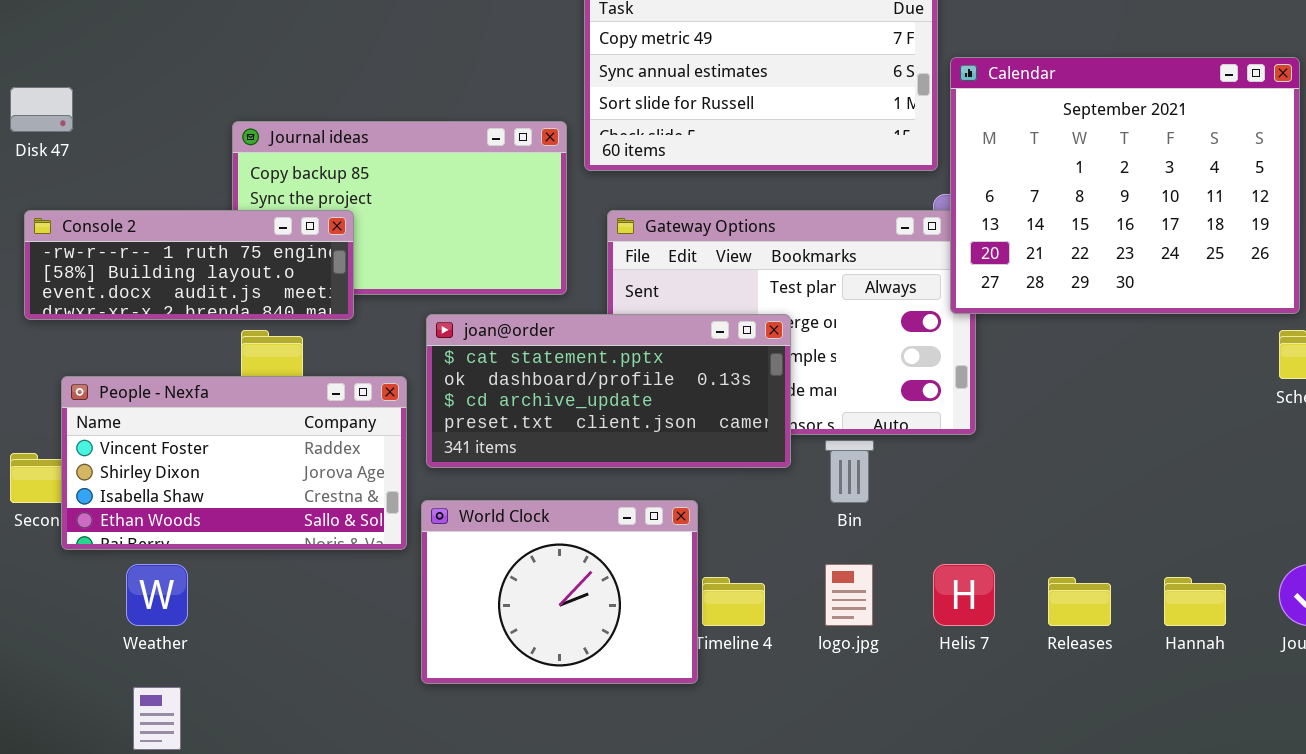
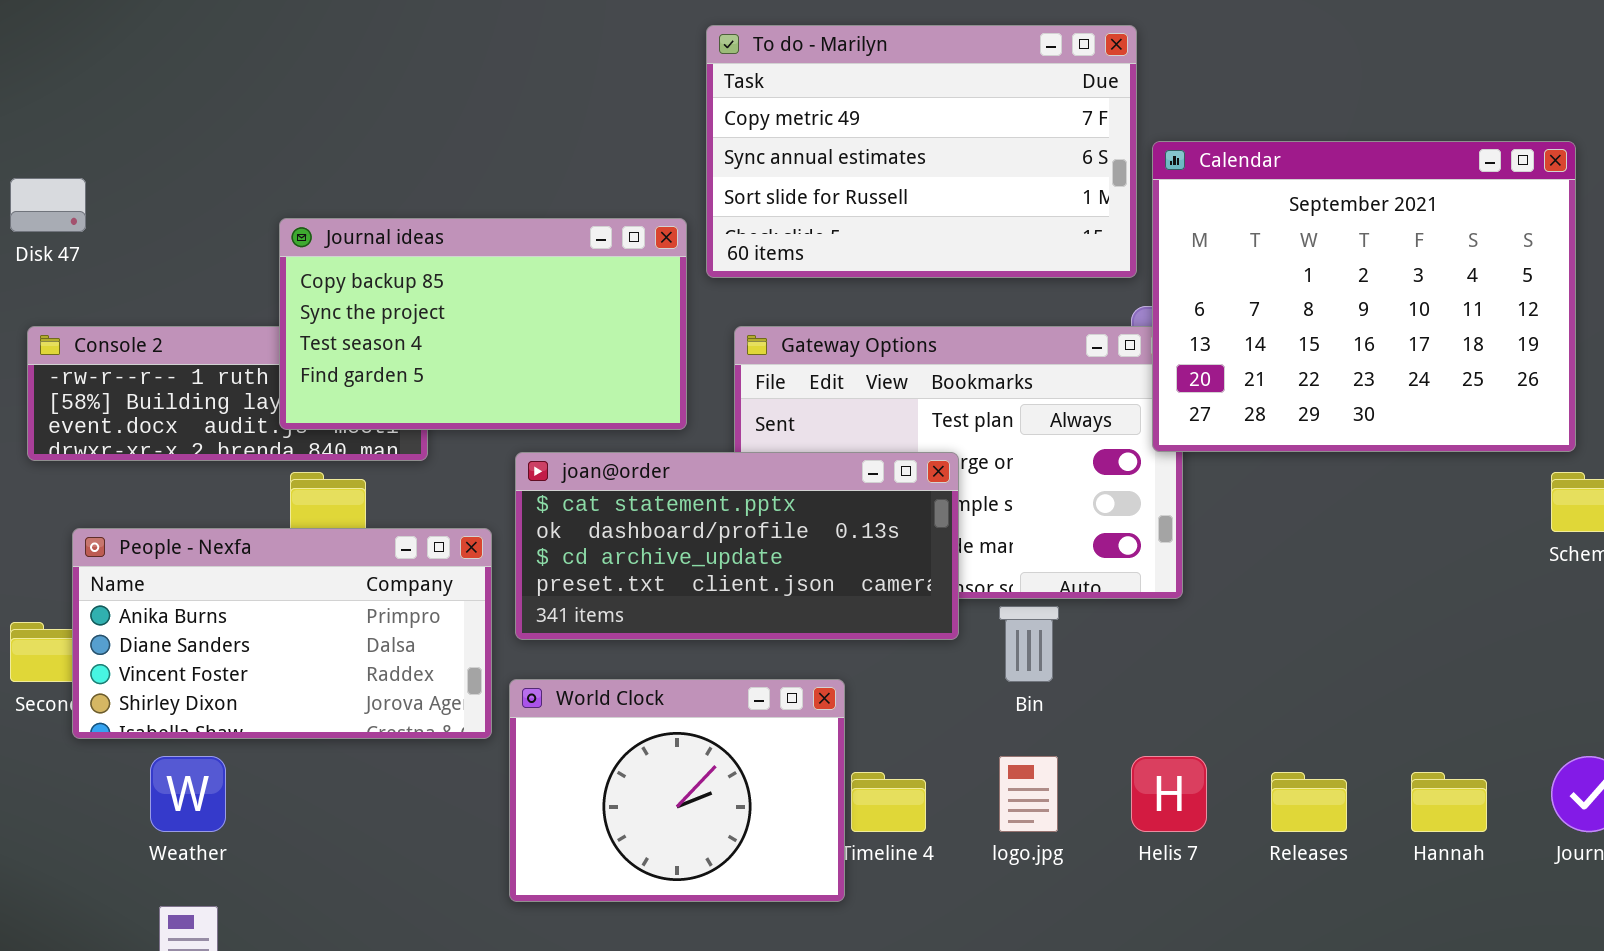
Journal ideas: [232,121,567,295] -> [279,218,687,430], raised
People - Nexfa: [61,376,407,550] -> [72,528,492,739], scrolled up 2 rows

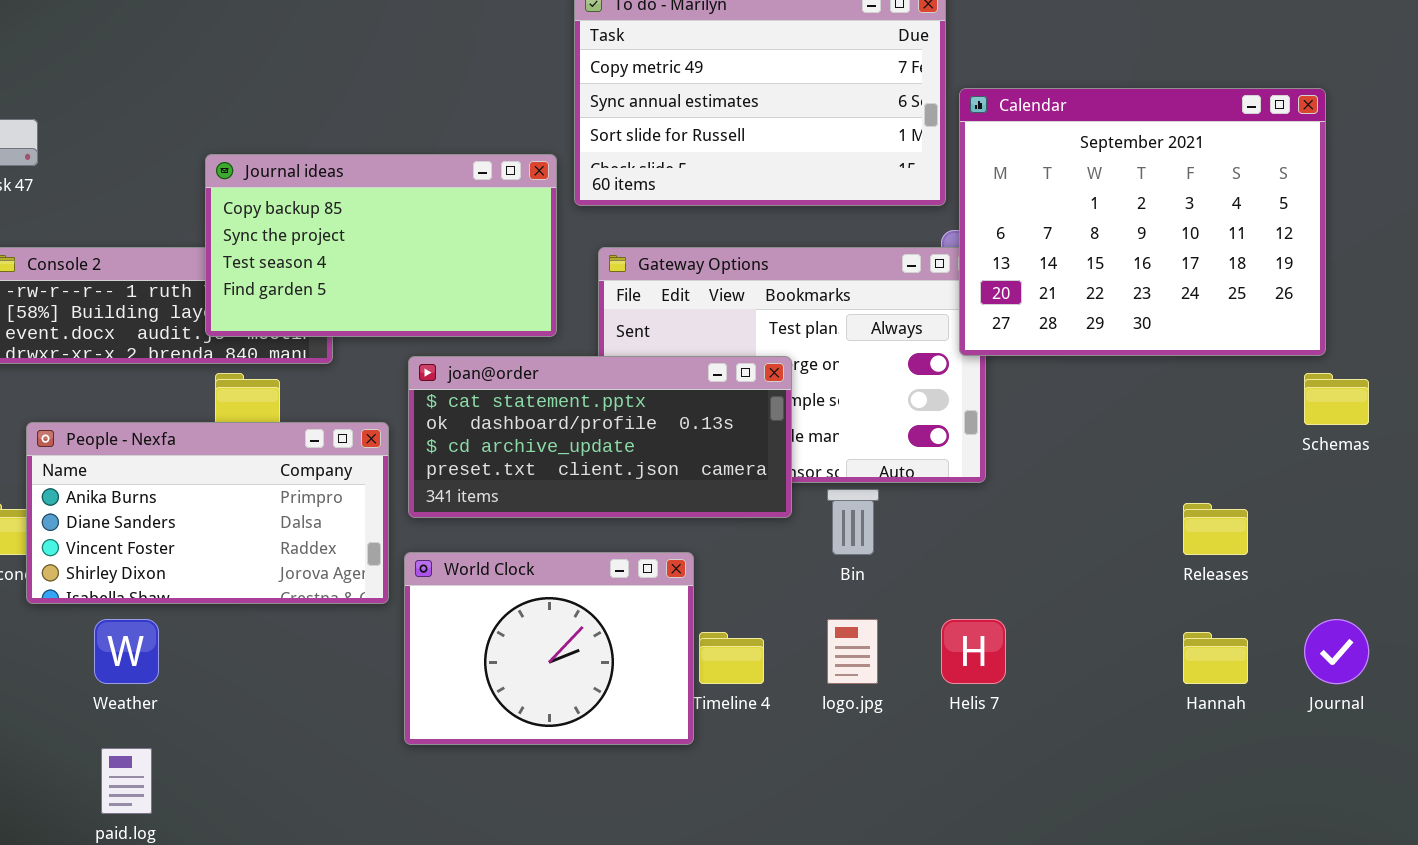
Releases: [1271,772,1347,832] -> [1183,503,1248,555], moved

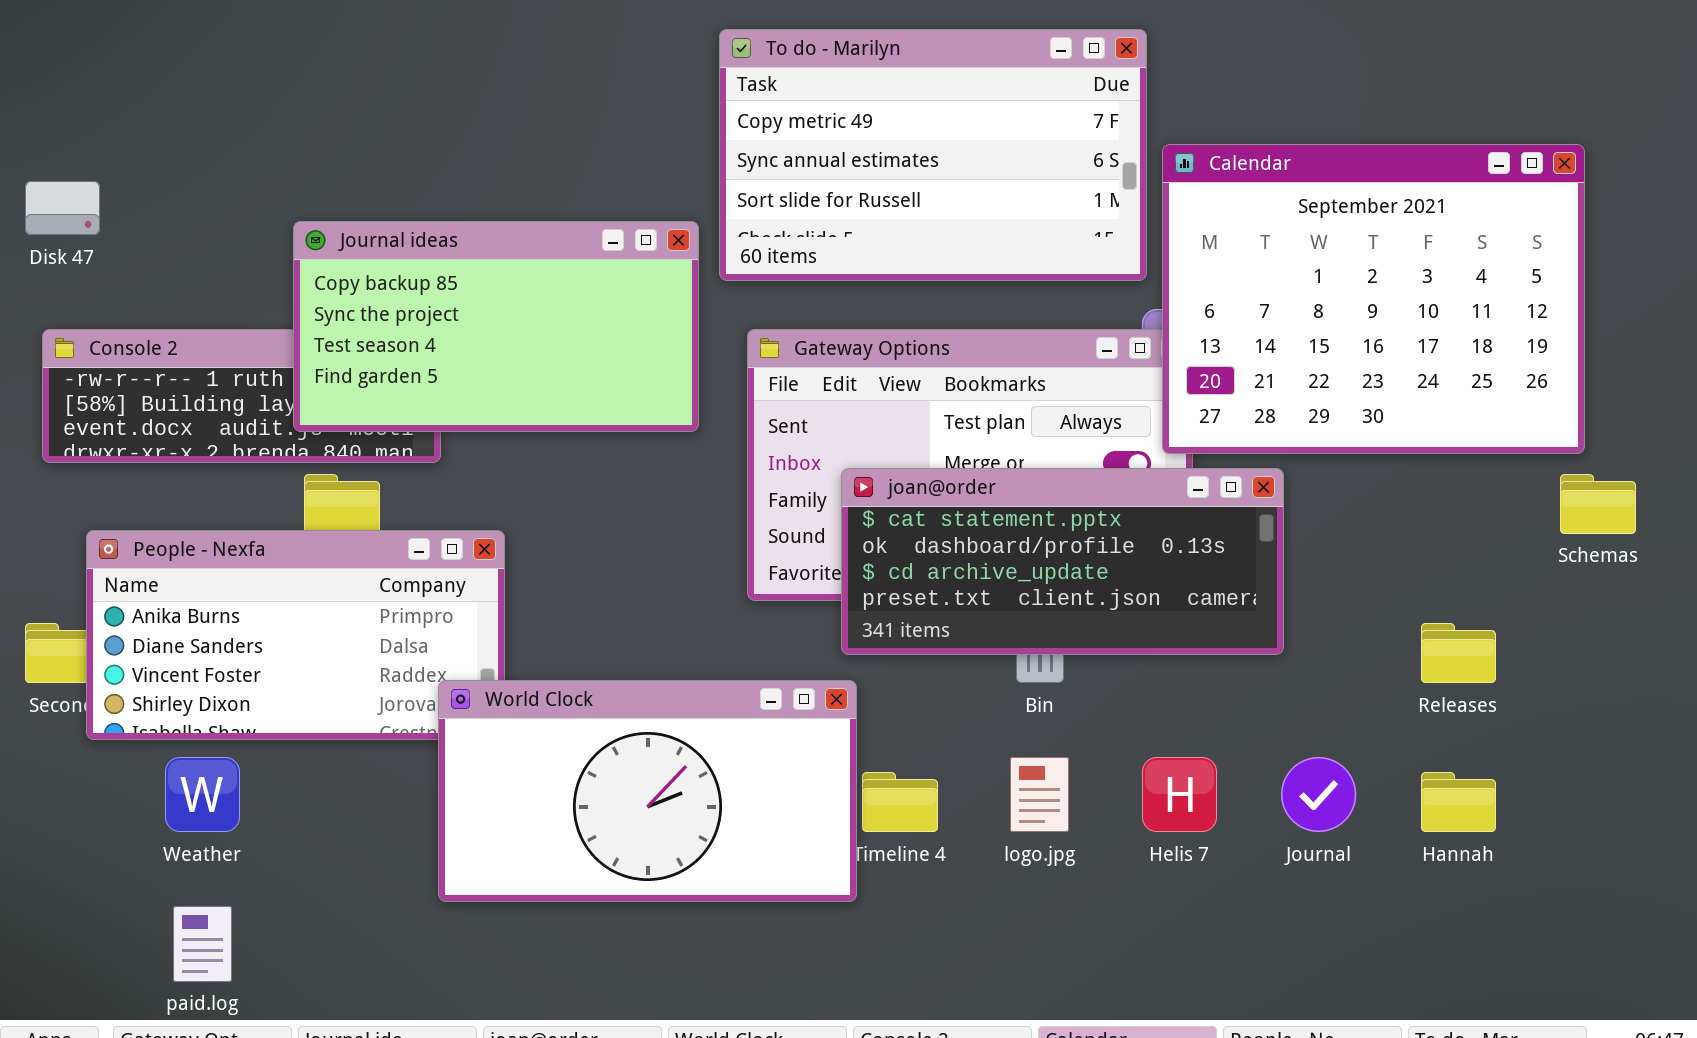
joan@order: [408,356,792,518] -> [841,468,1284,655], moved
World Clock: [404,552,694,745] -> [438,680,857,902], resized
Journal: [1304,619,1369,684] -> [1281,757,1356,832], moved

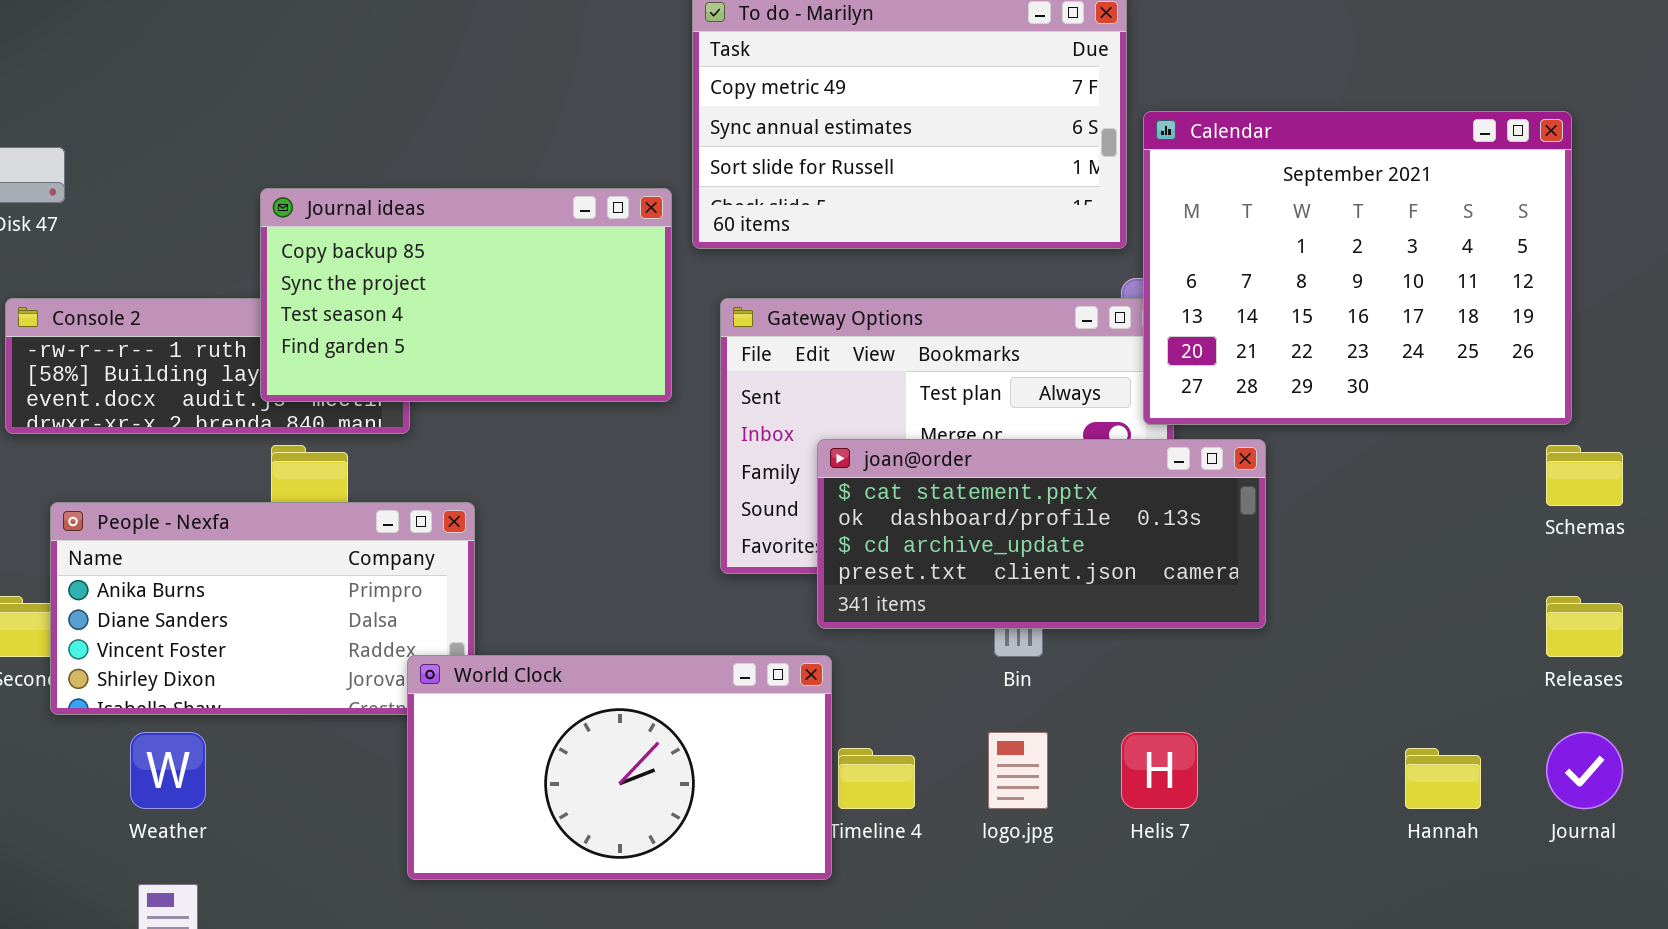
Releases: [1421,623,1496,683] -> [1546,596,1623,657], moved
Journal: [1281,757,1356,832] -> [1546,732,1623,809], moved

